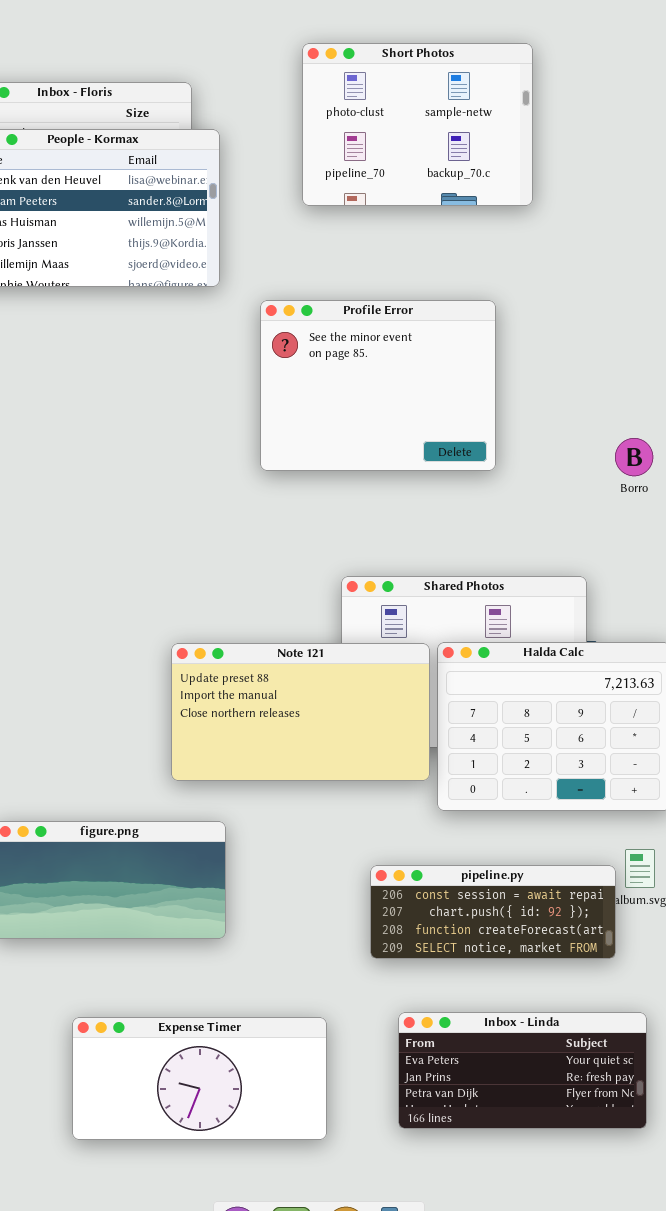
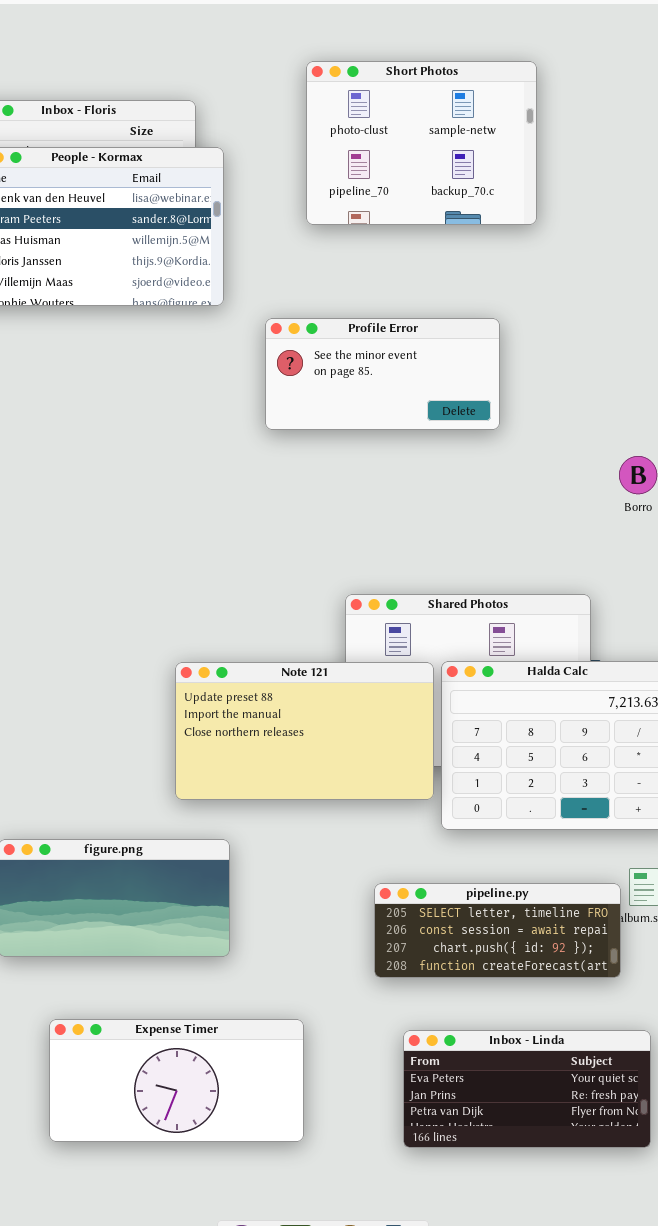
Profile Error: [260,300,496,471] -> [265,318,500,430], resized
pipeline.py: [370,865,616,959] -> [374,883,621,978], scrolled up 1 row
Expense Timer: [72,1017,327,1140] -> [49,1019,304,1142], moved

